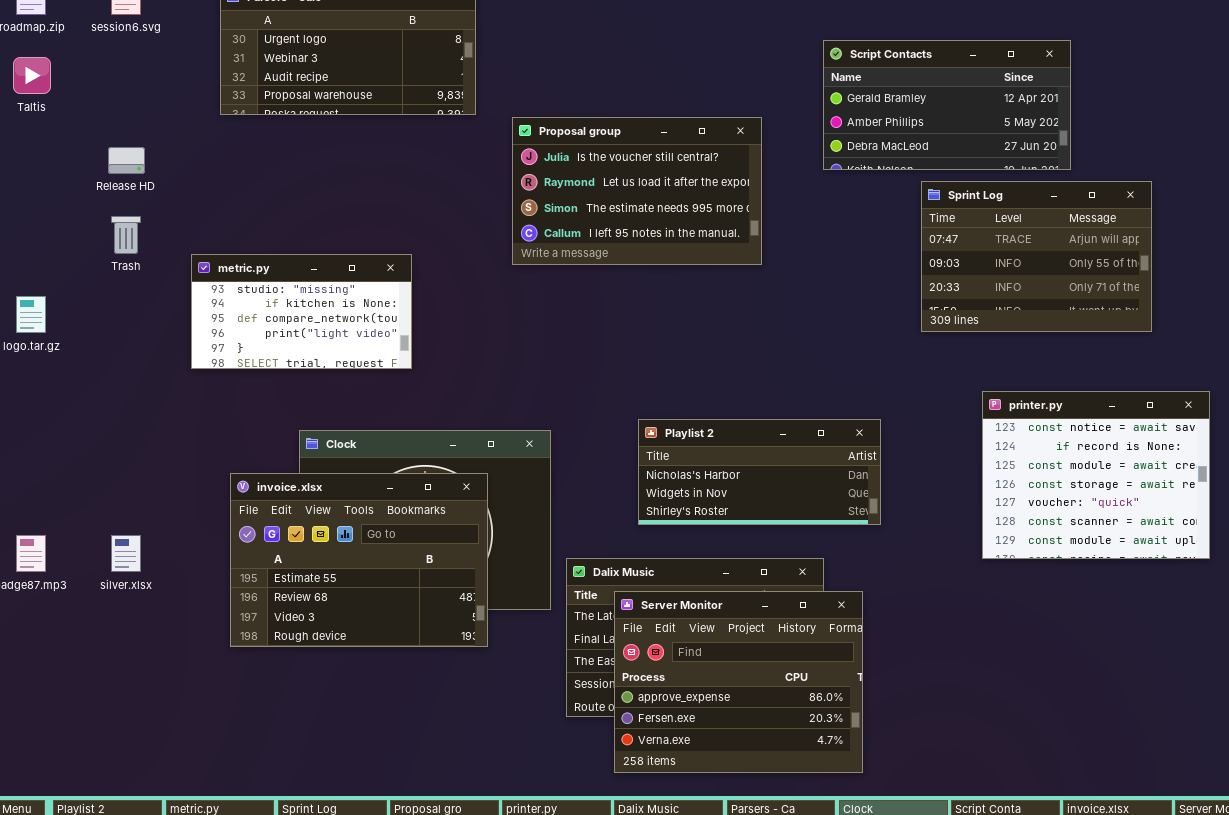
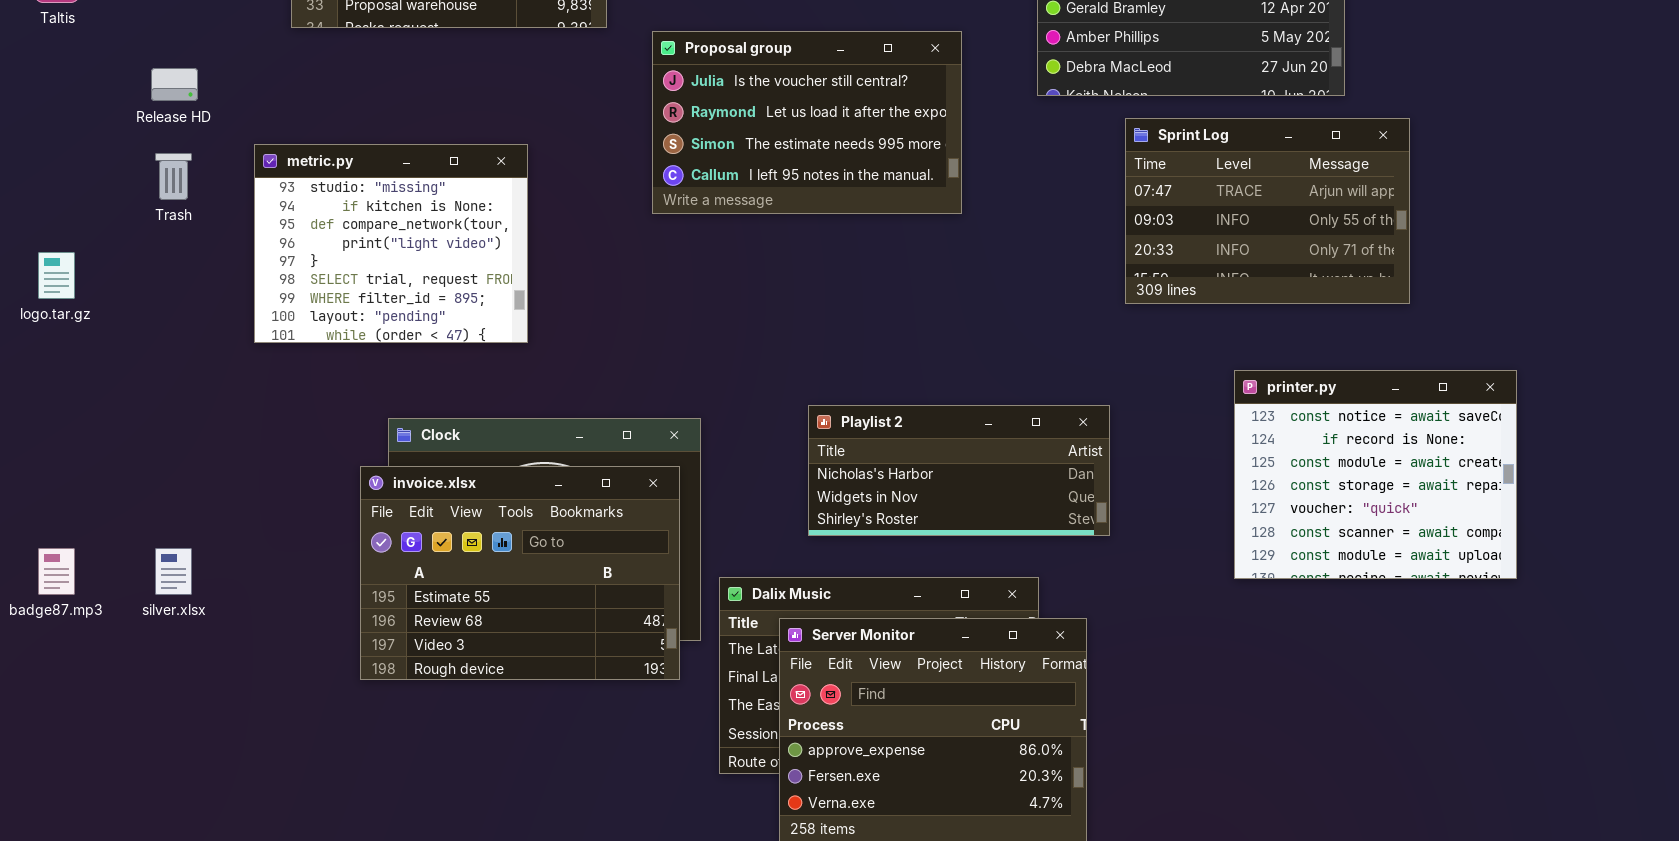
Sprint Log: [921,181,1152,332] -> [1125,118,1410,304], moved
metric.py: [191,254,412,369] -> [254,144,528,343], resized
invoice.xlsx: [230,473,488,647] -> [360,466,680,680], moved

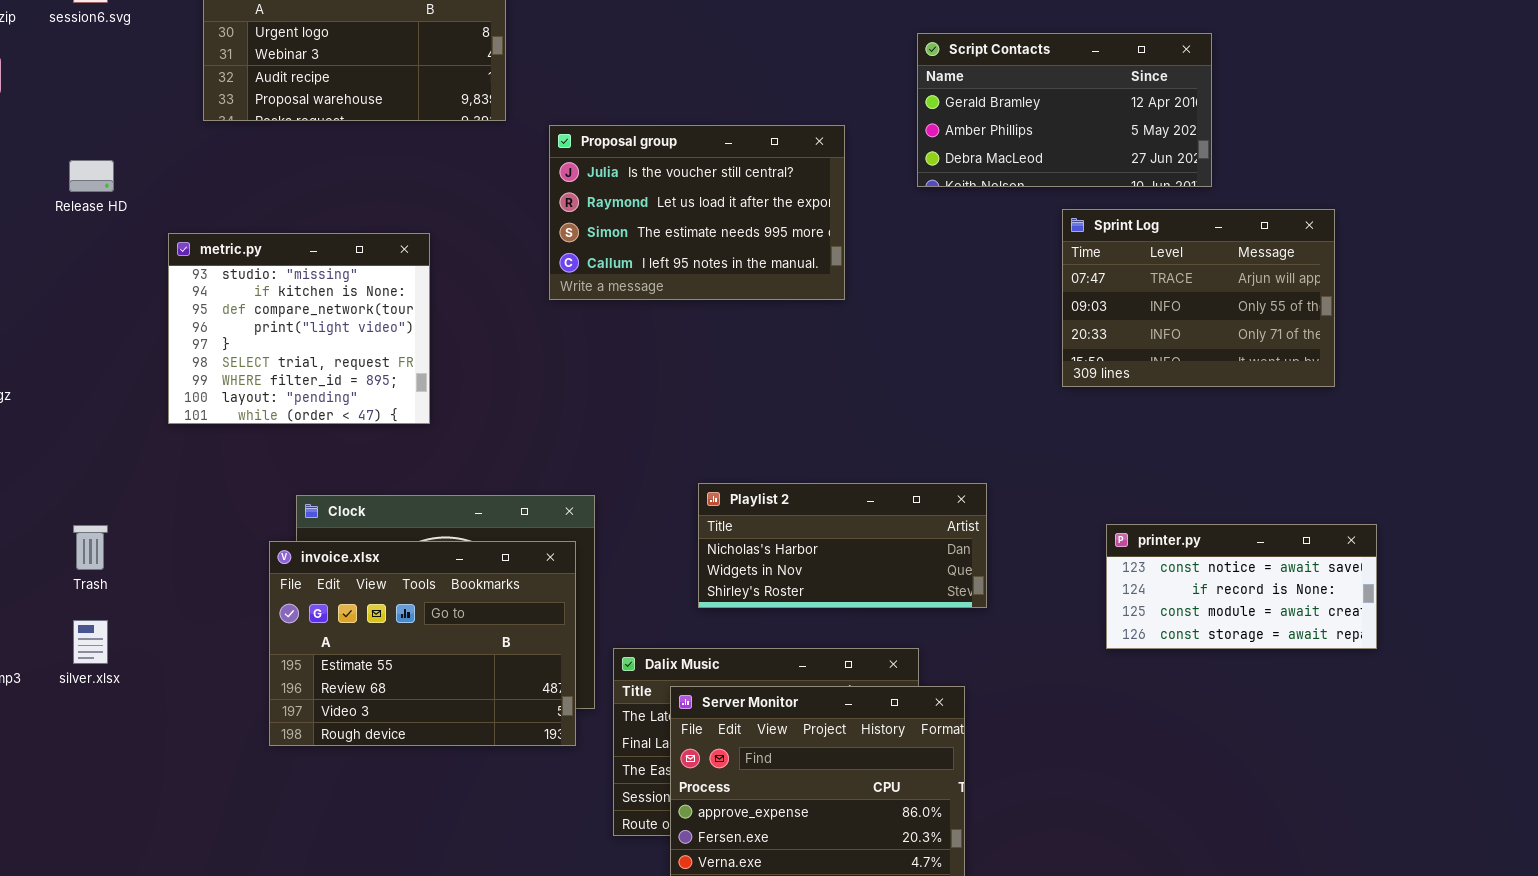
Sprint Log: [1125,118,1410,304] -> [1062,209,1335,387], moved
Trash: [155,153,192,200] -> [73,525,108,570], moved
printer.py: [1234,370,1517,579] -> [1106,524,1377,649], resized

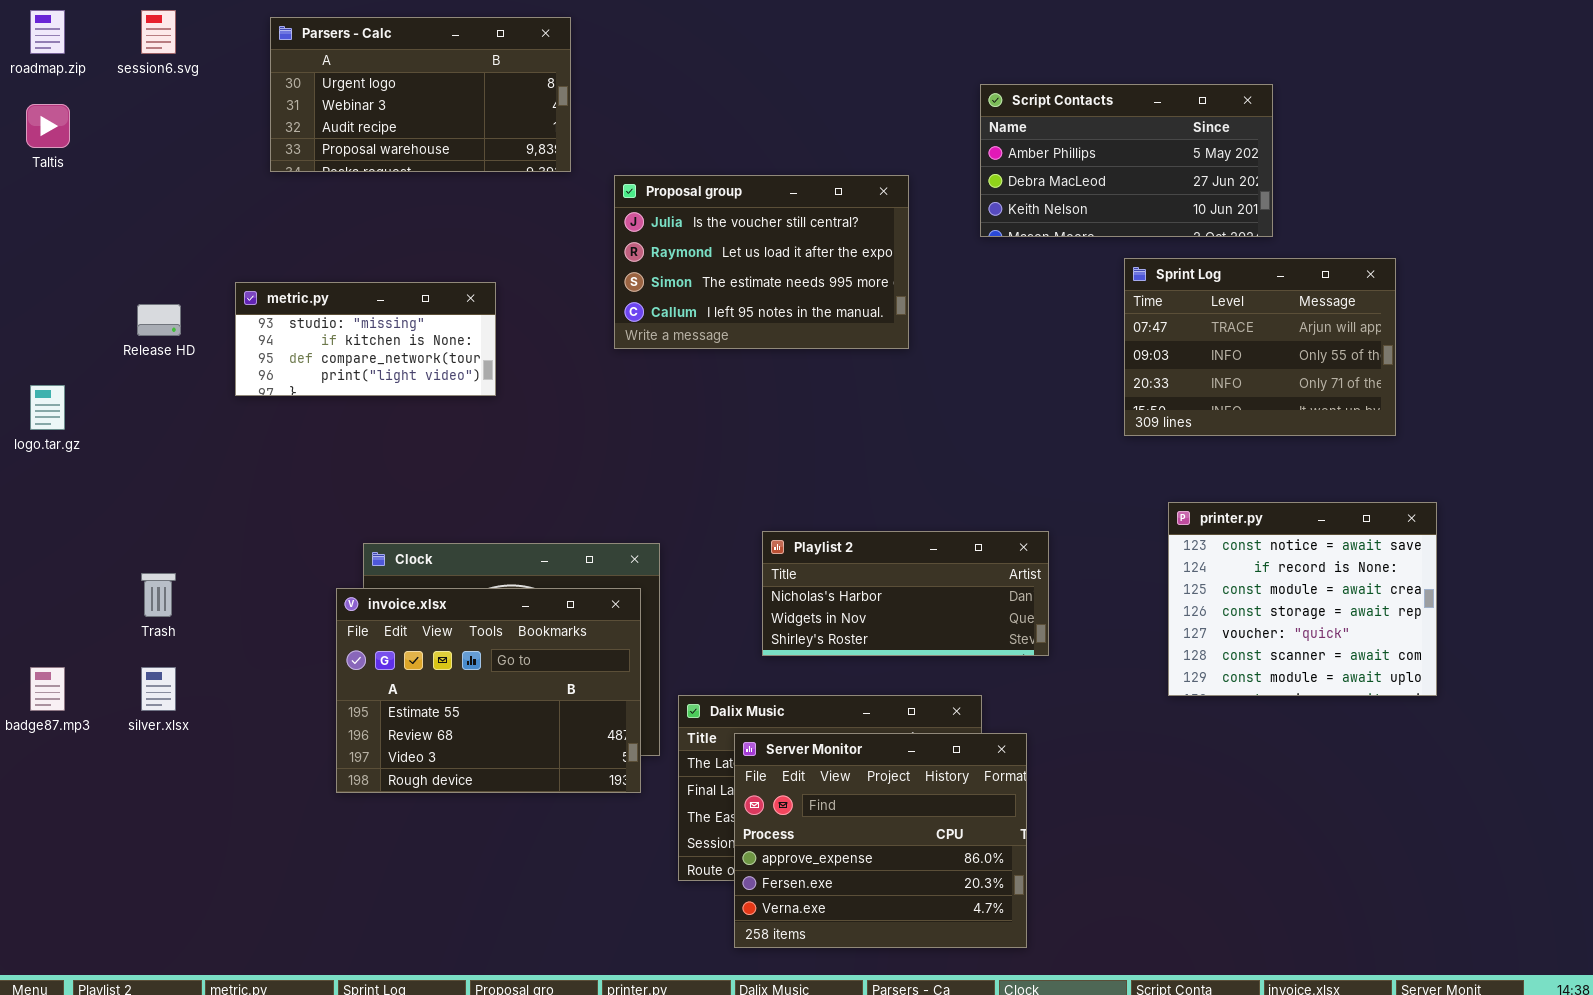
Script Contacts: [917,33,1212,187] -> [980,84,1273,237], scrolled down 1 row
Release HD: [69,160,114,192] -> [137,304,181,336], moved
metric.py: [168,233,430,424] -> [235,282,496,396], resized
printer.py: [1106,524,1377,649] -> [1168,502,1437,696], resized

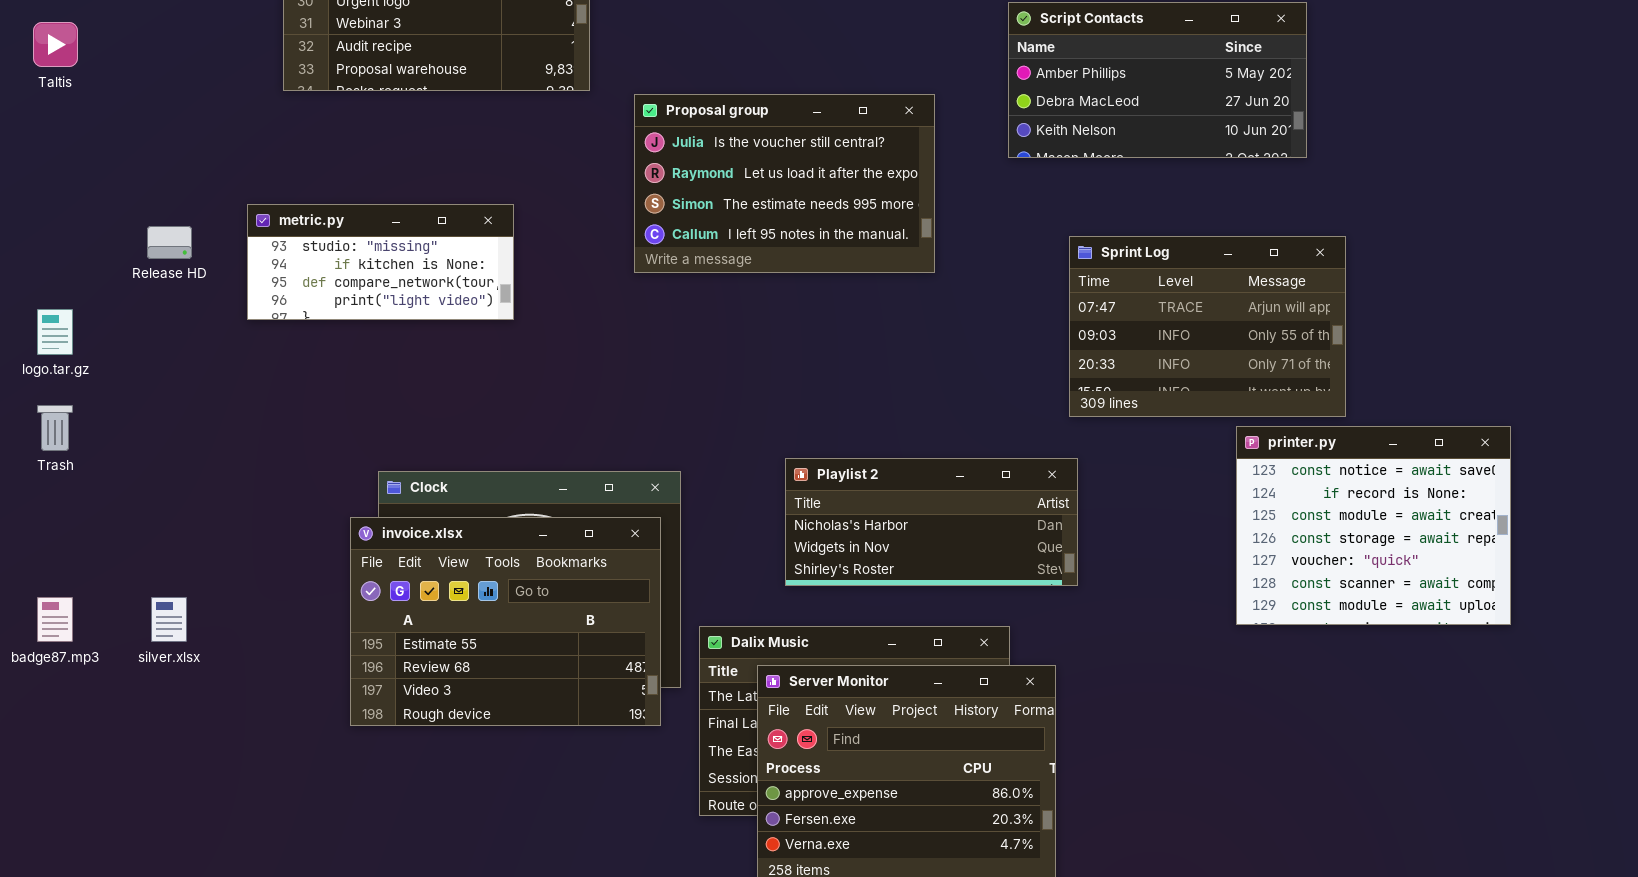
Sprint Log: [1124,258,1396,436] -> [1069,236,1346,417], moved
printer.py: [1168,502,1437,696] -> [1236,426,1511,625], moved
Trash: [141,573,176,617] -> [37,405,73,451], moved

